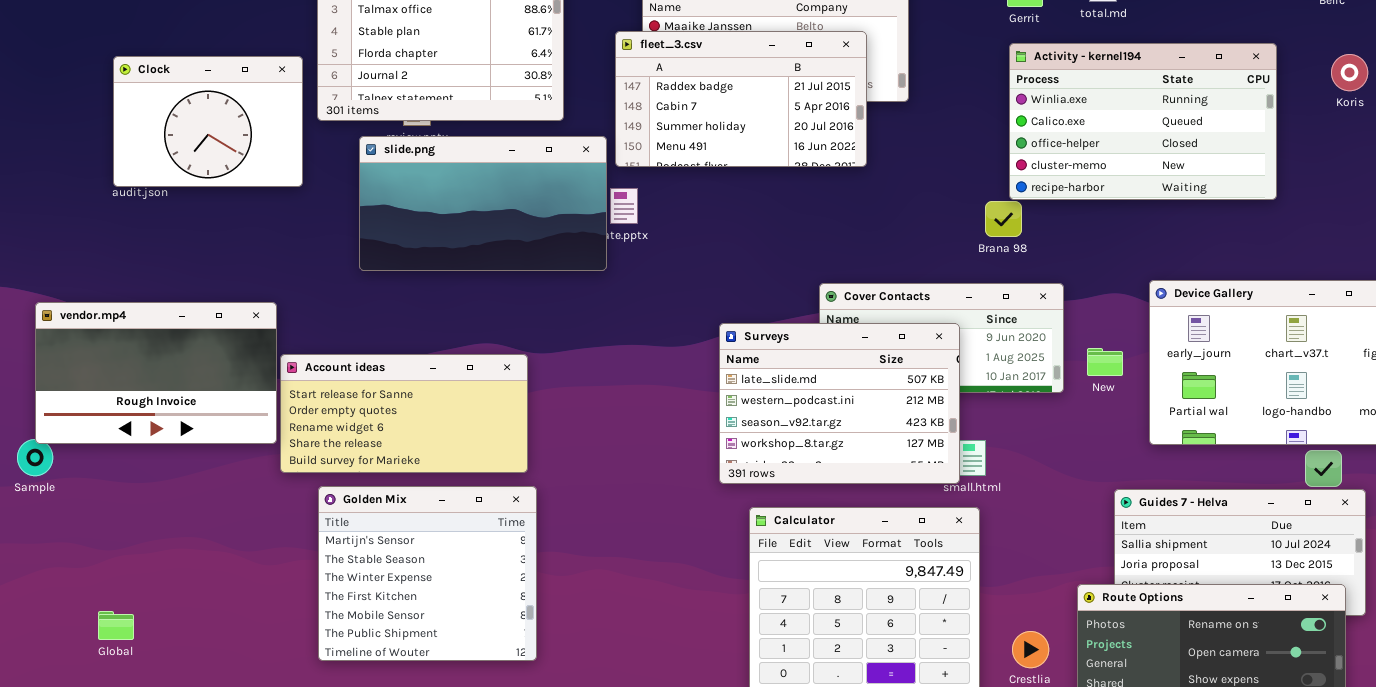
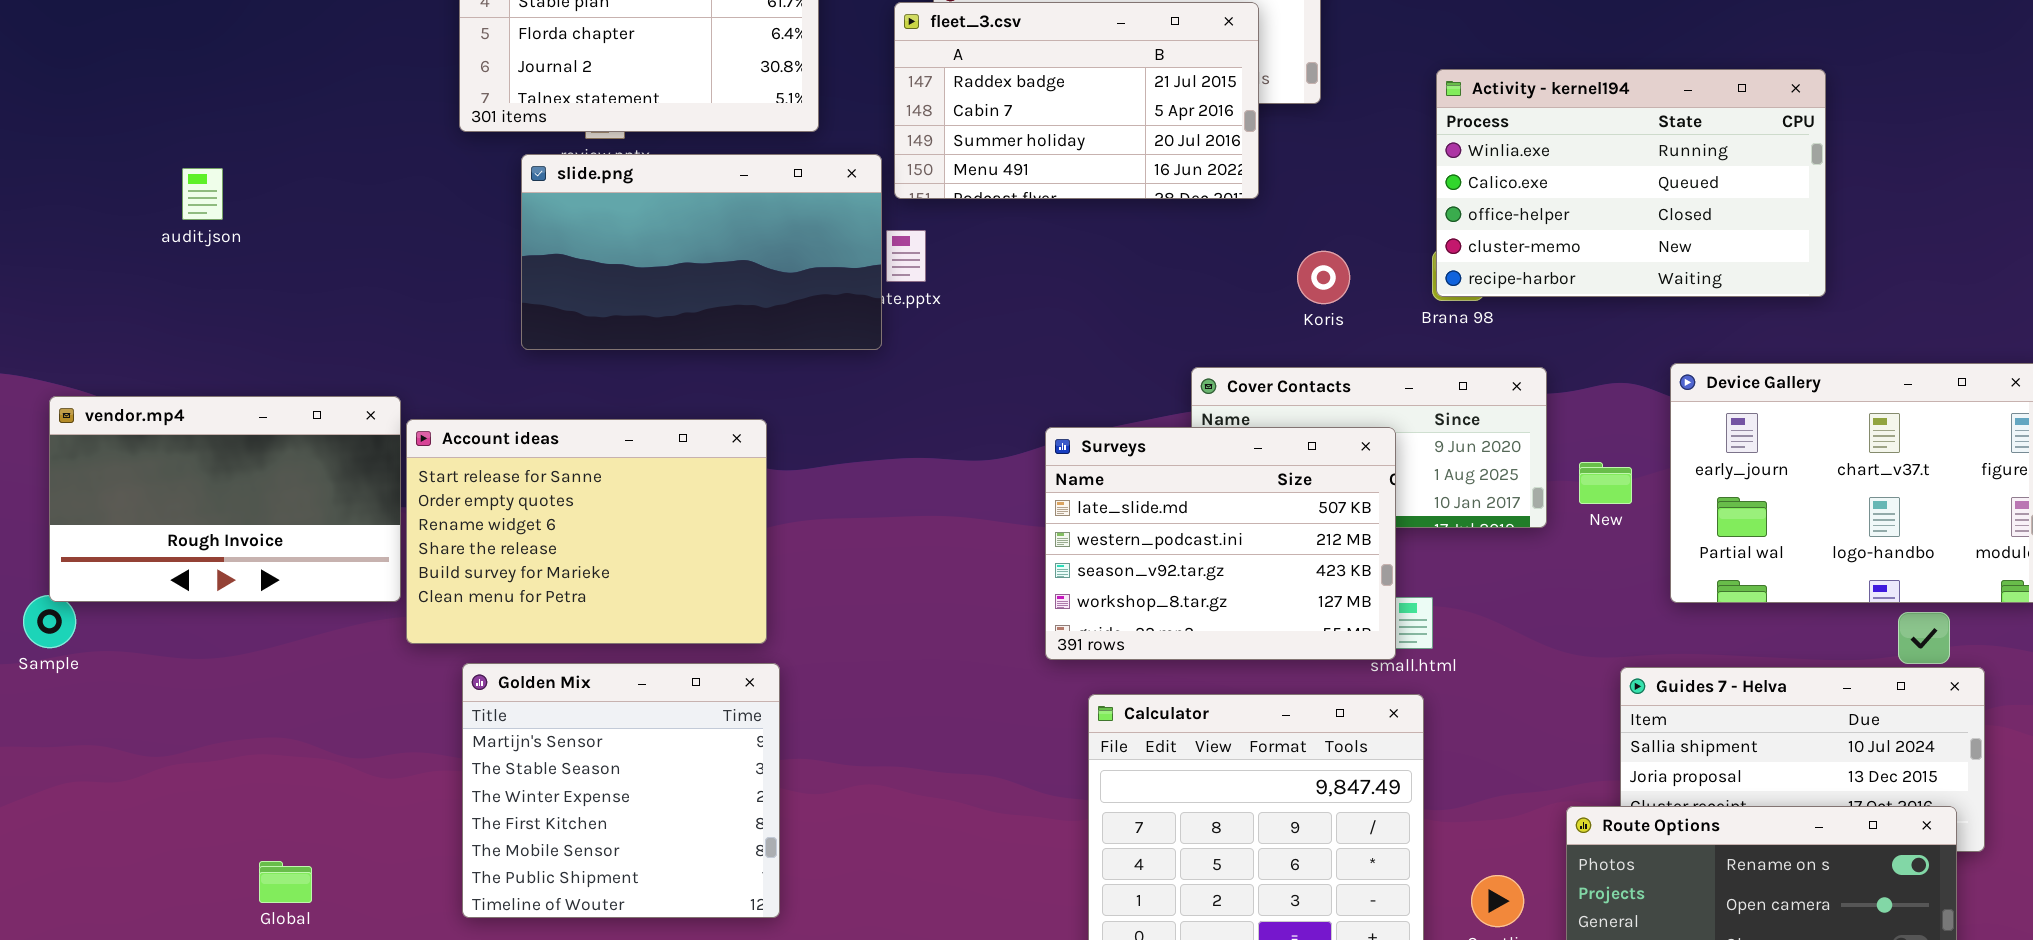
Activity - kernel194: [1009,43,1277,200] -> [1436,69,1826,297], moved
Koris: [1331,54,1368,91] -> [1297,251,1350,304], moved
Clock: [113,56,303,187] -> none, closed
Account ideas: [280,354,528,473] -> [406,419,767,644], resized
Global: [98,611,134,640] -> [259,861,312,903], moved

